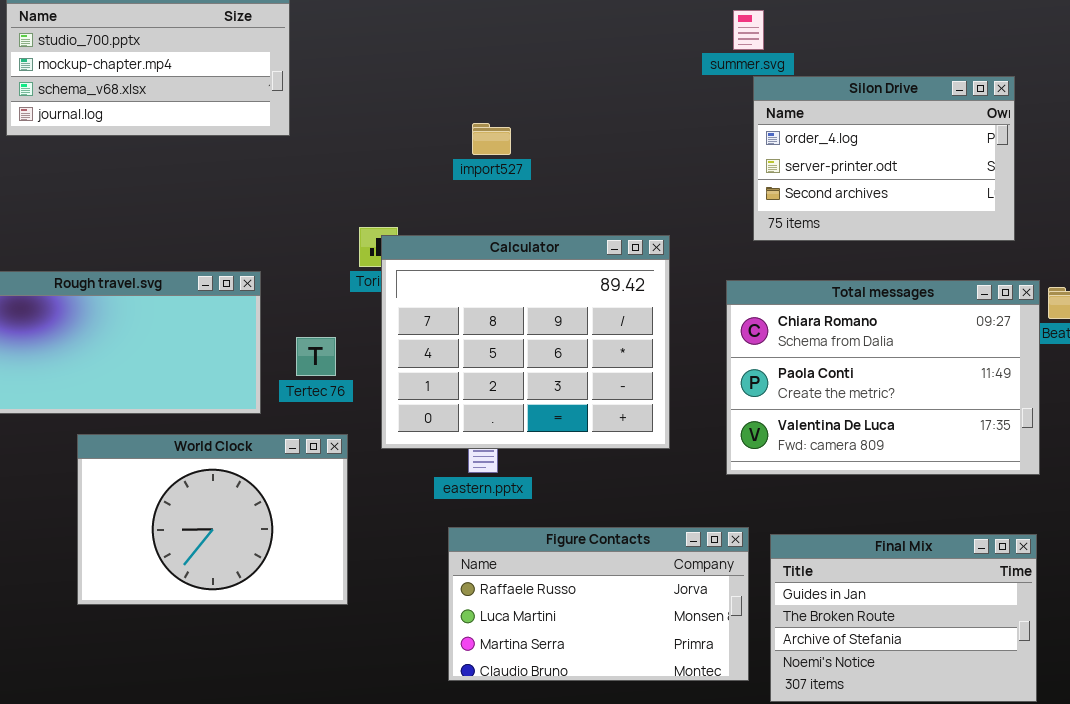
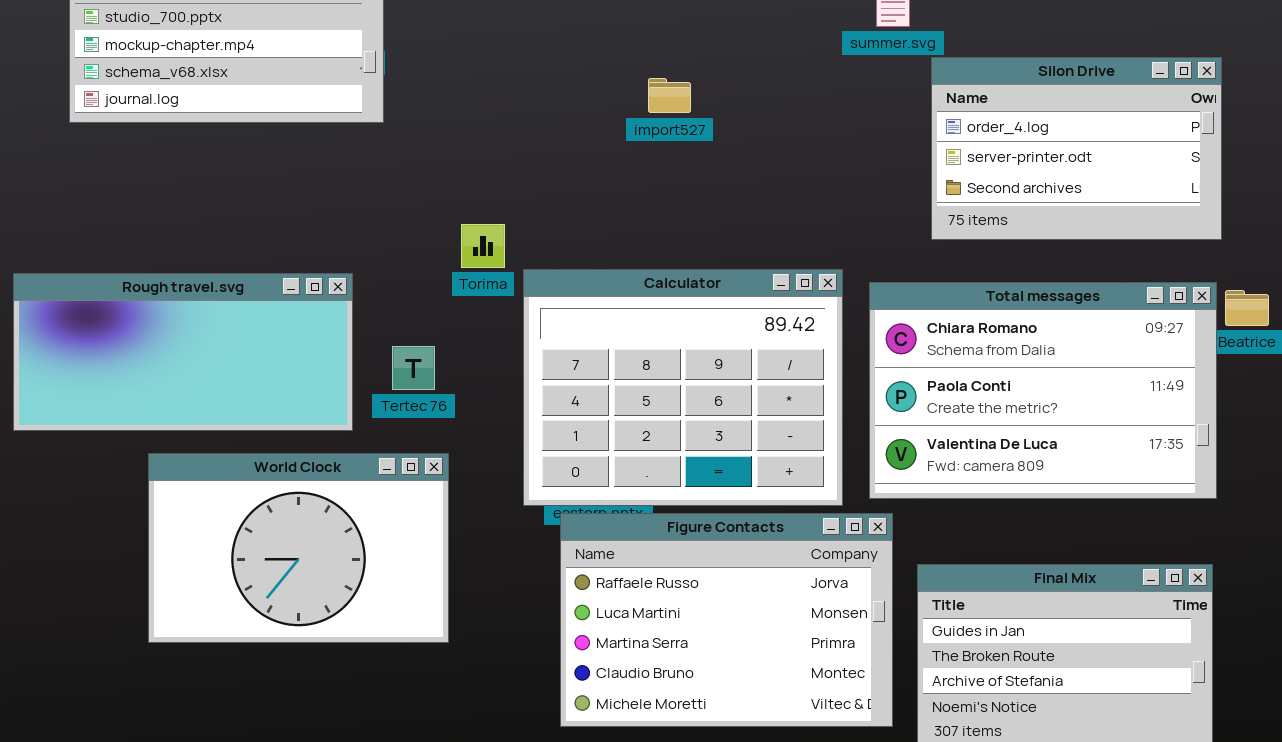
Silon Drive: [753,76,1015,241] -> [931,57,1222,240], moved
import527: [472,123,511,155] -> [648,78,691,113], moved
Calculator: [381,235,670,449] -> [523,269,843,506], moved
Figure Contacts: [448,527,749,681] -> [560,513,893,727], resized

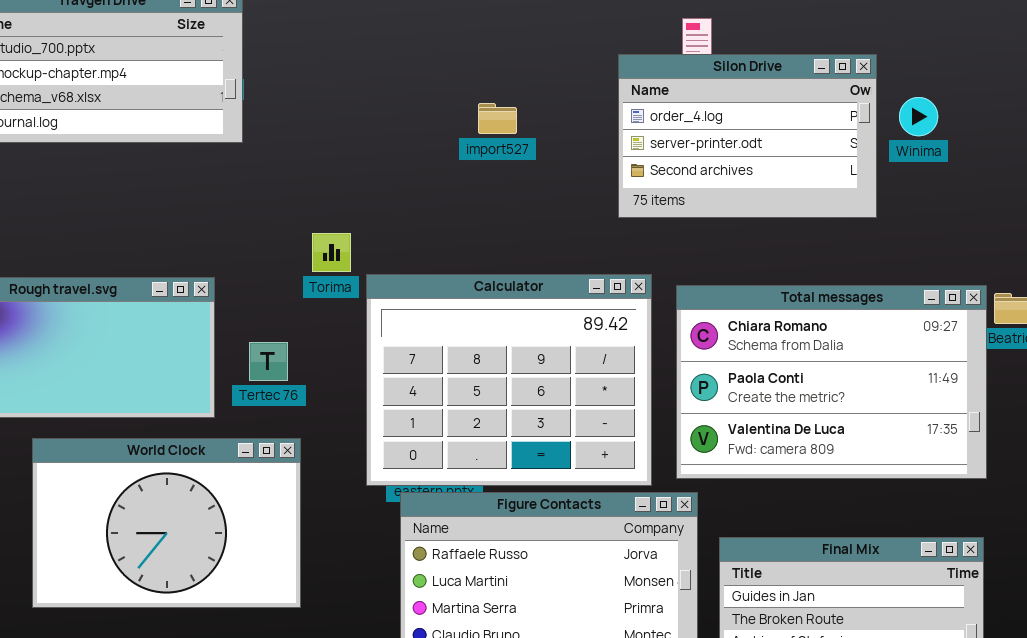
Silon Drive: [931,57,1222,240] -> [618,54,877,218], moved

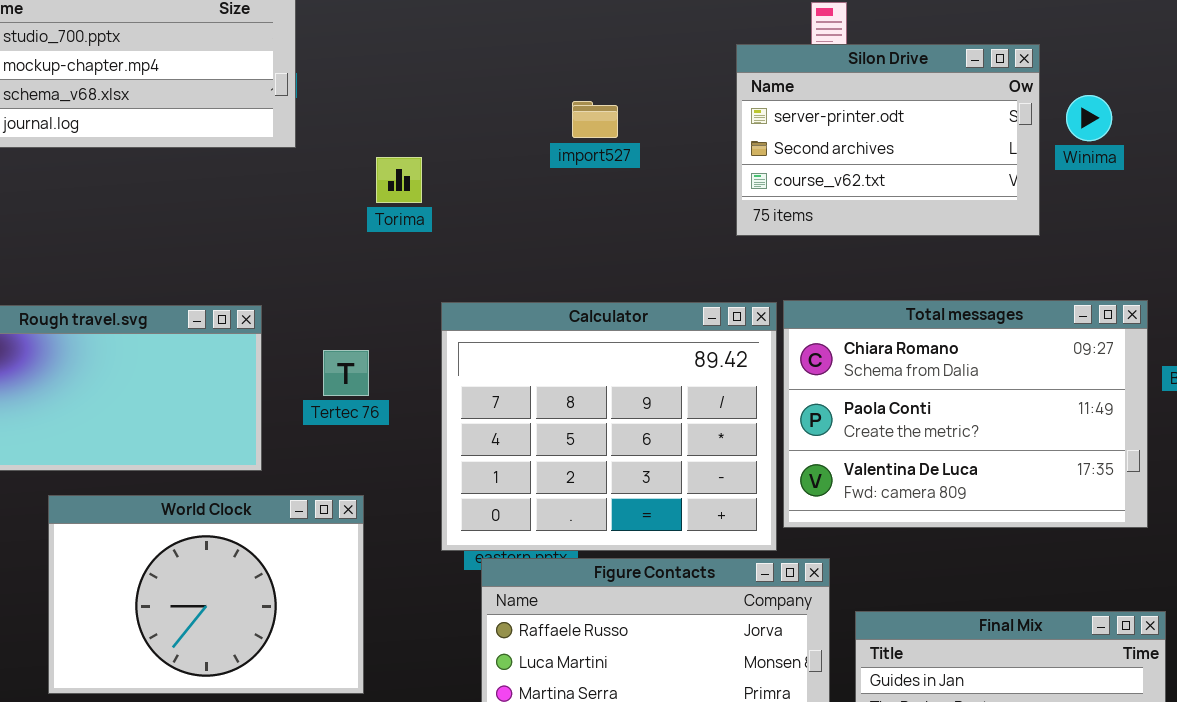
Silon Drive: [618,54,877,218] -> [736,44,1040,236], scrolled down 1 row
Torima: [312,233,351,272] -> [376,157,422,203], moved
Total messages: [676,285,987,479] -> [783,300,1148,528], moved
Tertec 76: [249,342,288,381] -> [323,350,369,396], moved

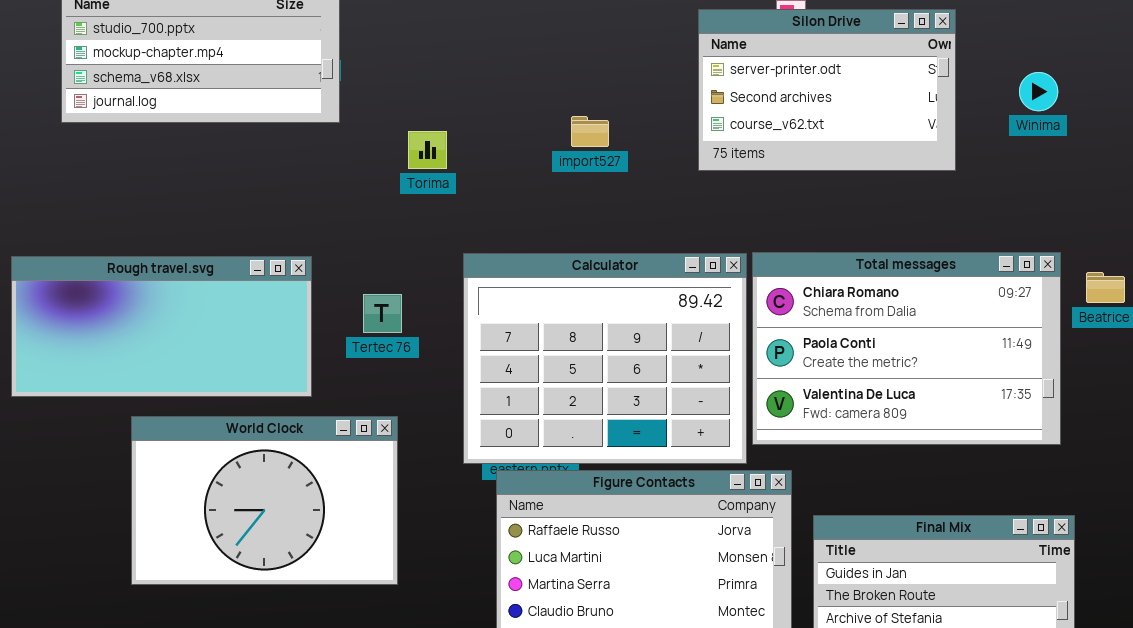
Silon Drive: [736,44,1040,236] -> [698,9,956,171], moved
Winima: [1066,95,1112,141] -> [1019,72,1058,111], moved
import527: [572,101,618,138] -> [571,116,609,147], moved

